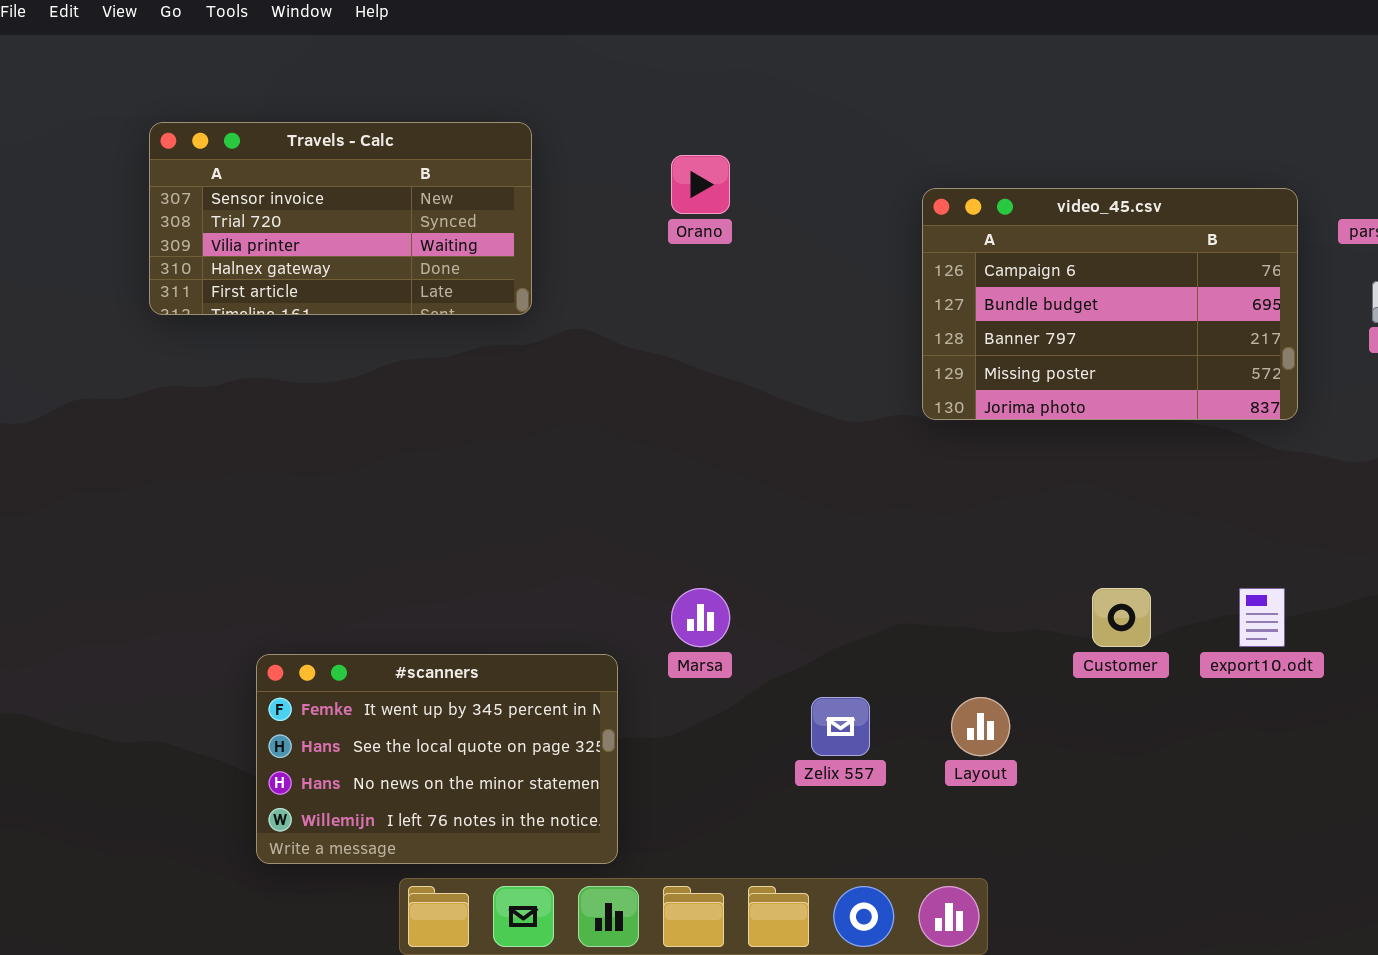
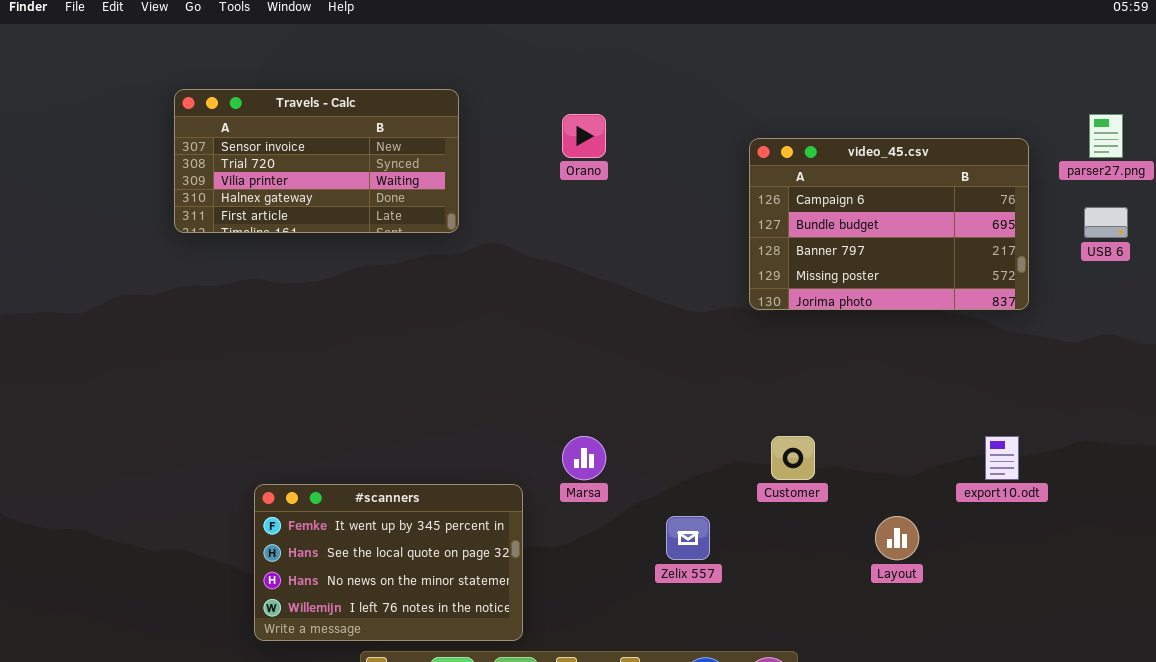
Customer: [1092,588,1151,647] -> [771,436,815,480], moved
Layout: [951,697,1010,756] -> [875,516,919,560], moved

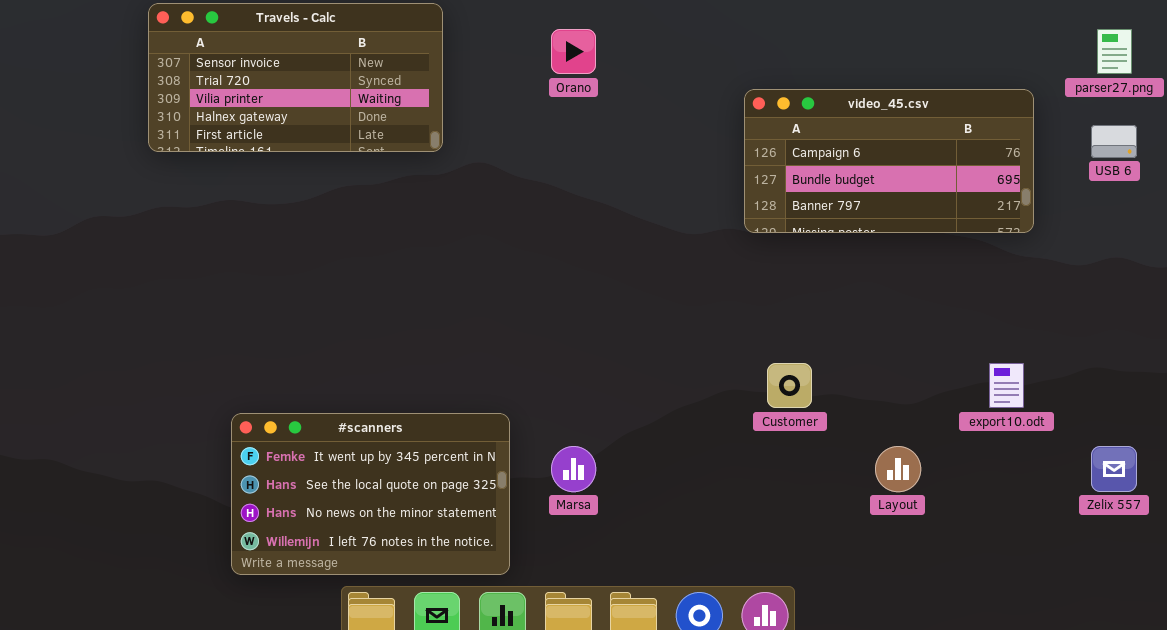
video_45.csv: [749,138,1029,310] -> [744,89,1034,233], resized
Marsa: [562,436,606,480] -> [551,446,596,492], moved
Zelix 557: [666,516,710,560] -> [1091,446,1137,492], moved

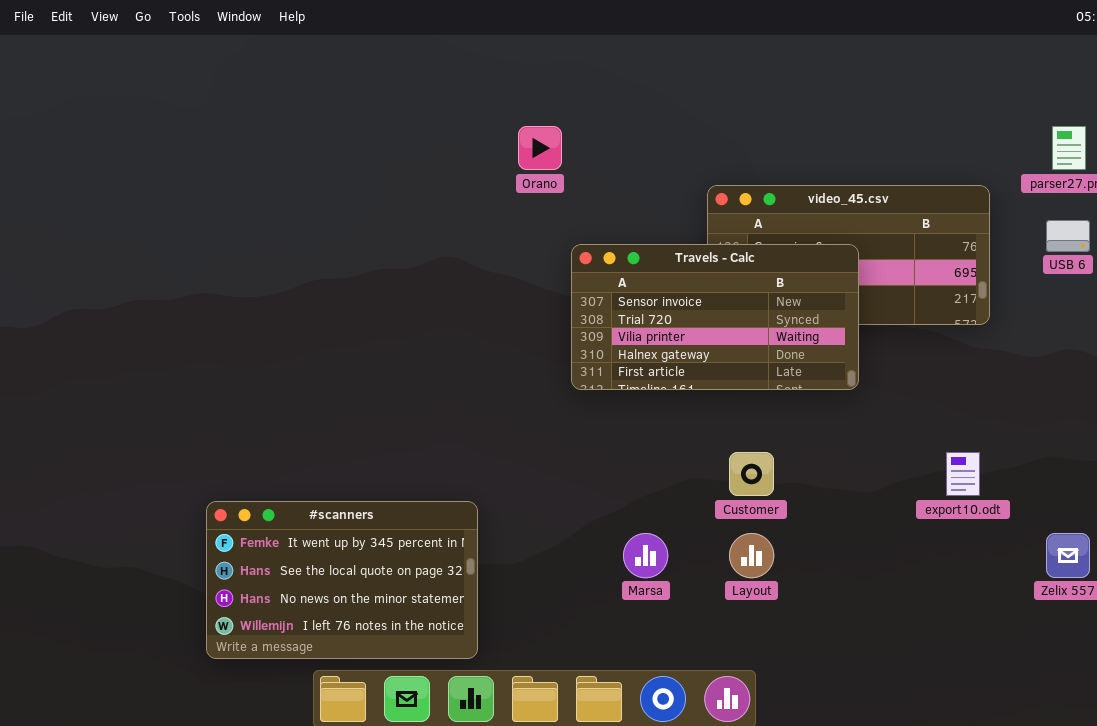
Travels - Calc: [148,3,443,152] -> [571,244,859,390], moved
Marsa: [551,446,596,492] -> [623,533,668,578], moved
Layout: [875,446,921,492] -> [729,533,774,578], moved

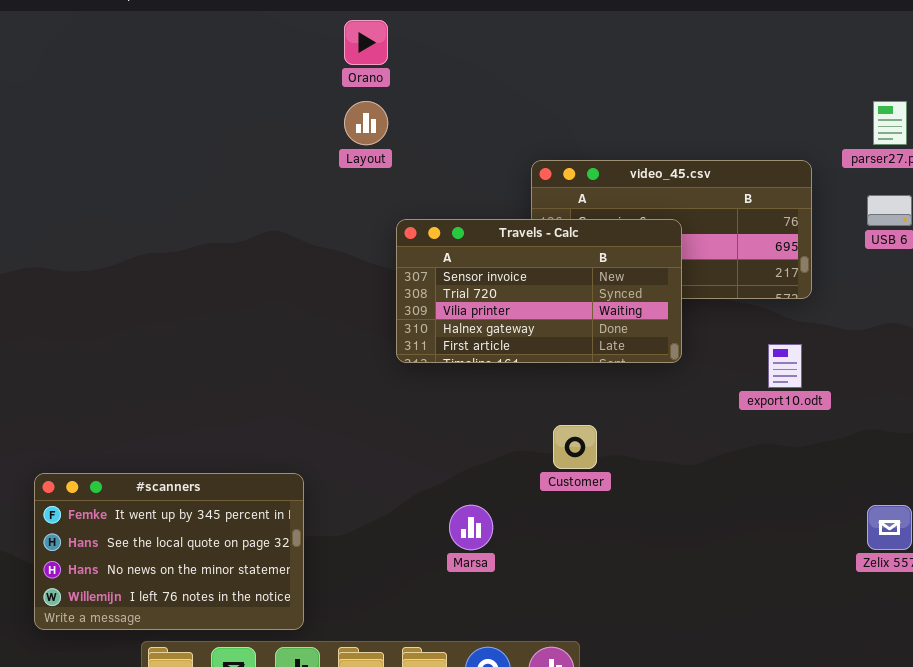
Orano: [518,126,562,170] -> [344,20,388,65], moved
export10.odt: [946,452,980,496] -> [768,344,802,388], moved
Layout: [729,533,774,578] -> [344,101,388,145], moved

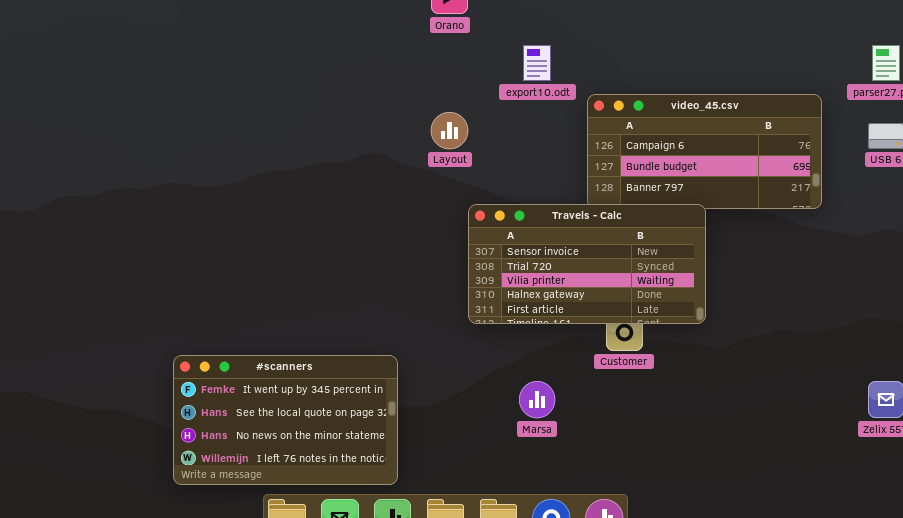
Layout: [344,101,388,145] -> [431,112,468,149], moved
Travels - Calc: [396,219,682,363] -> [468,204,706,324], moved
export10.odt: [768,344,802,388] -> [523,45,551,81], moved

